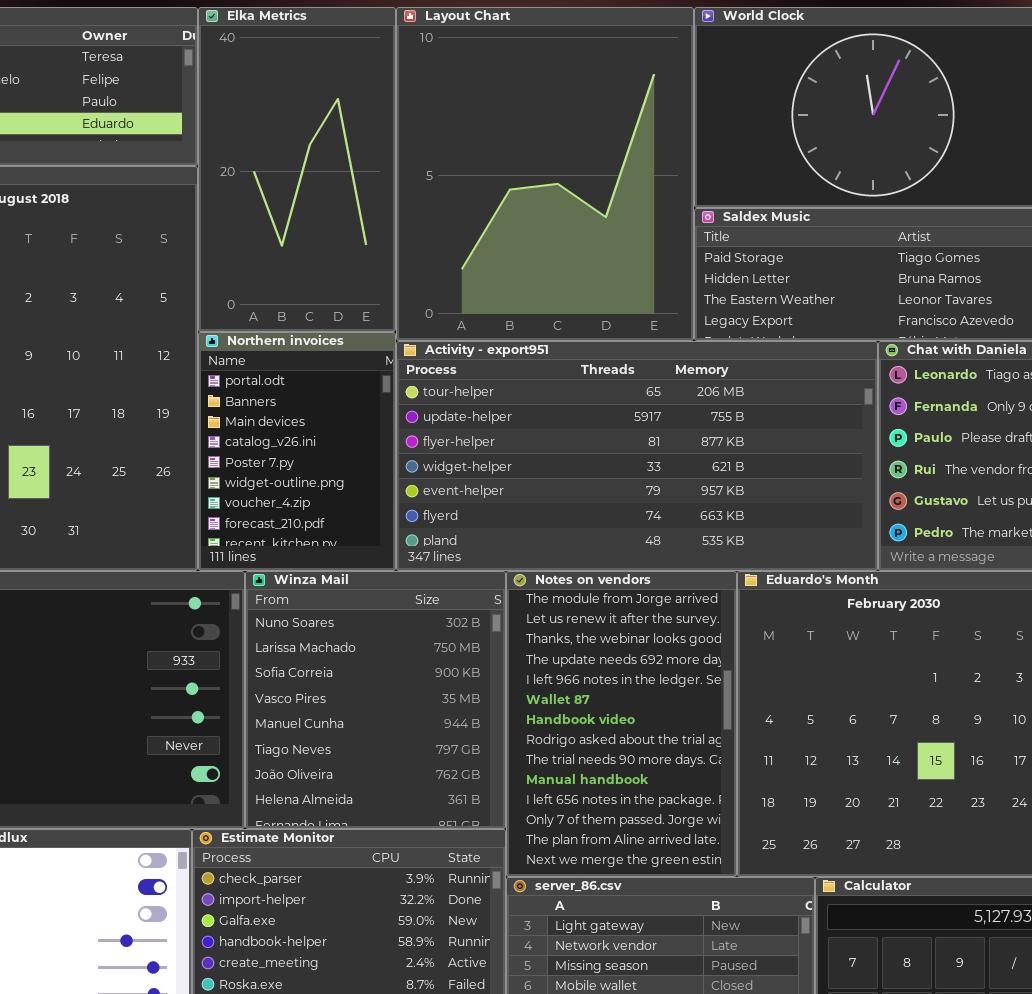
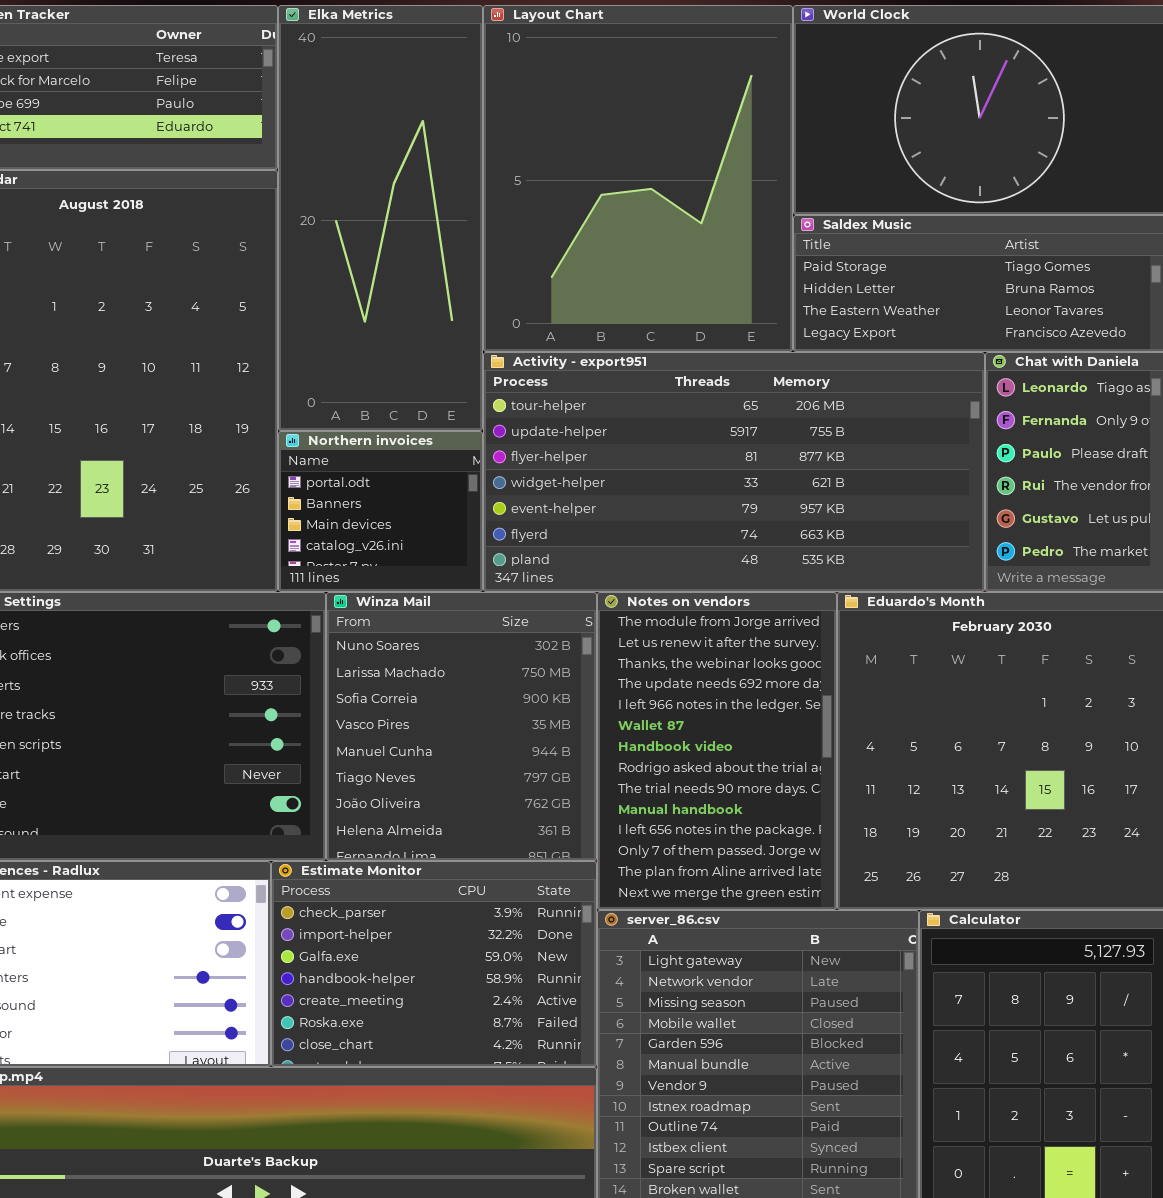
Elka Metrics: [198,7,396,332] -> [278,5,483,431], resized
Northern invoices: [198,332,396,571] -> [278,431,483,592], resized

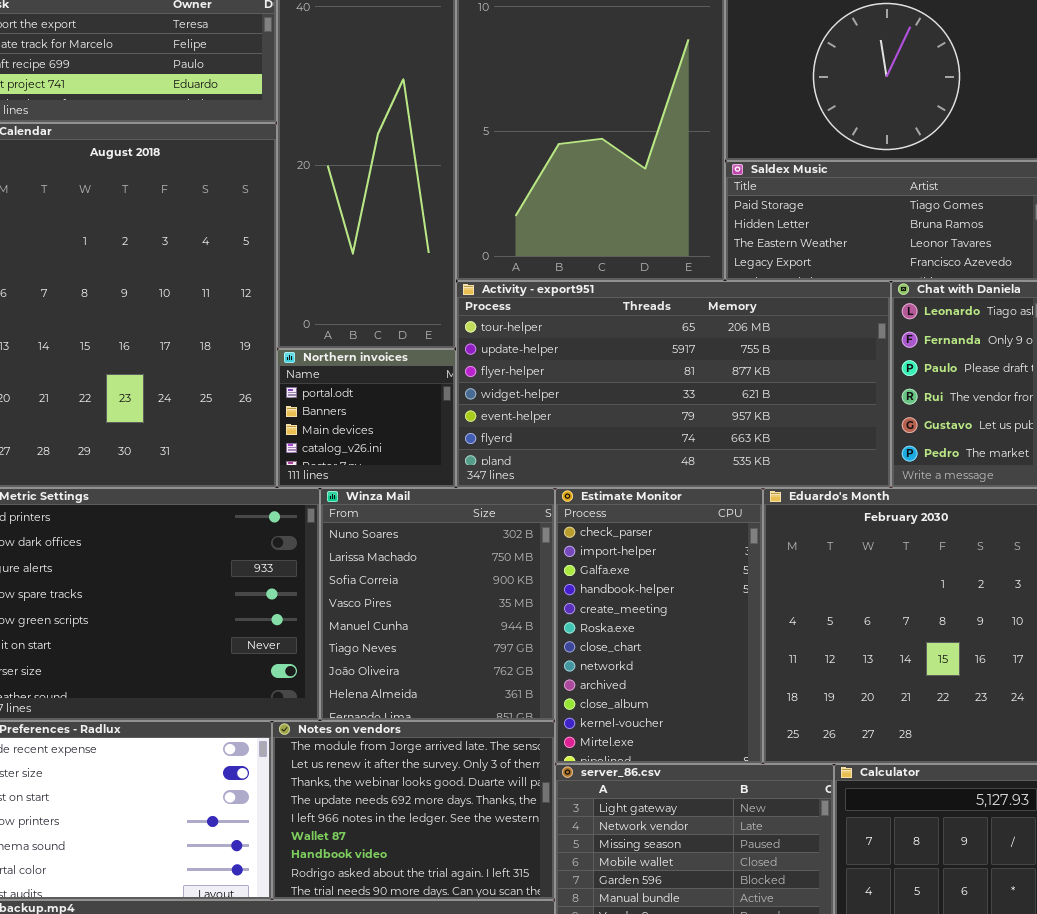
Notes on vendors: [597,592,837,910] -> [272,721,555,900], moved, resized
Estimate Monitor: [271,861,597,1067] -> [555,488,763,764], moved, resized

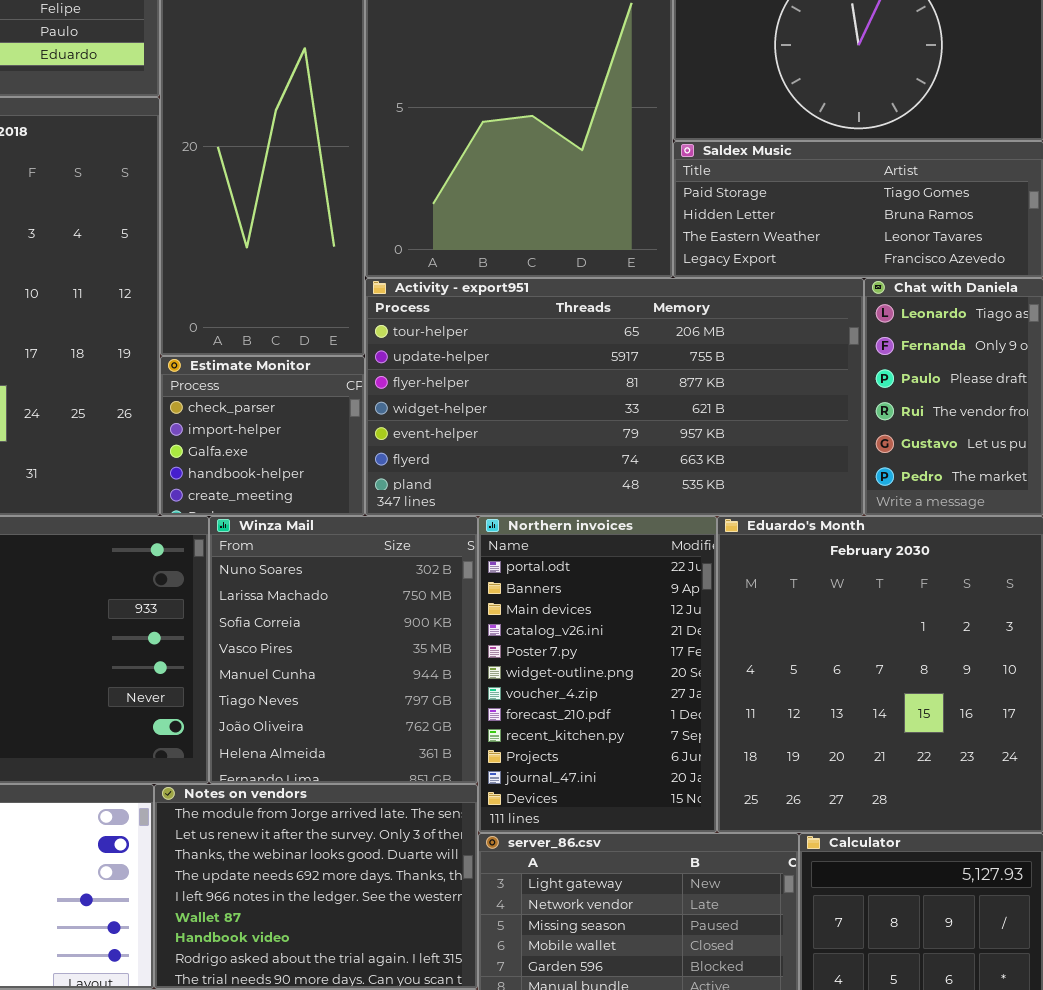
Northern invoices: [277,349,456,488] -> [478,516,717,833], moved, resized
Estimate Monitor: [555,488,763,764] -> [160,356,365,516], moved, resized

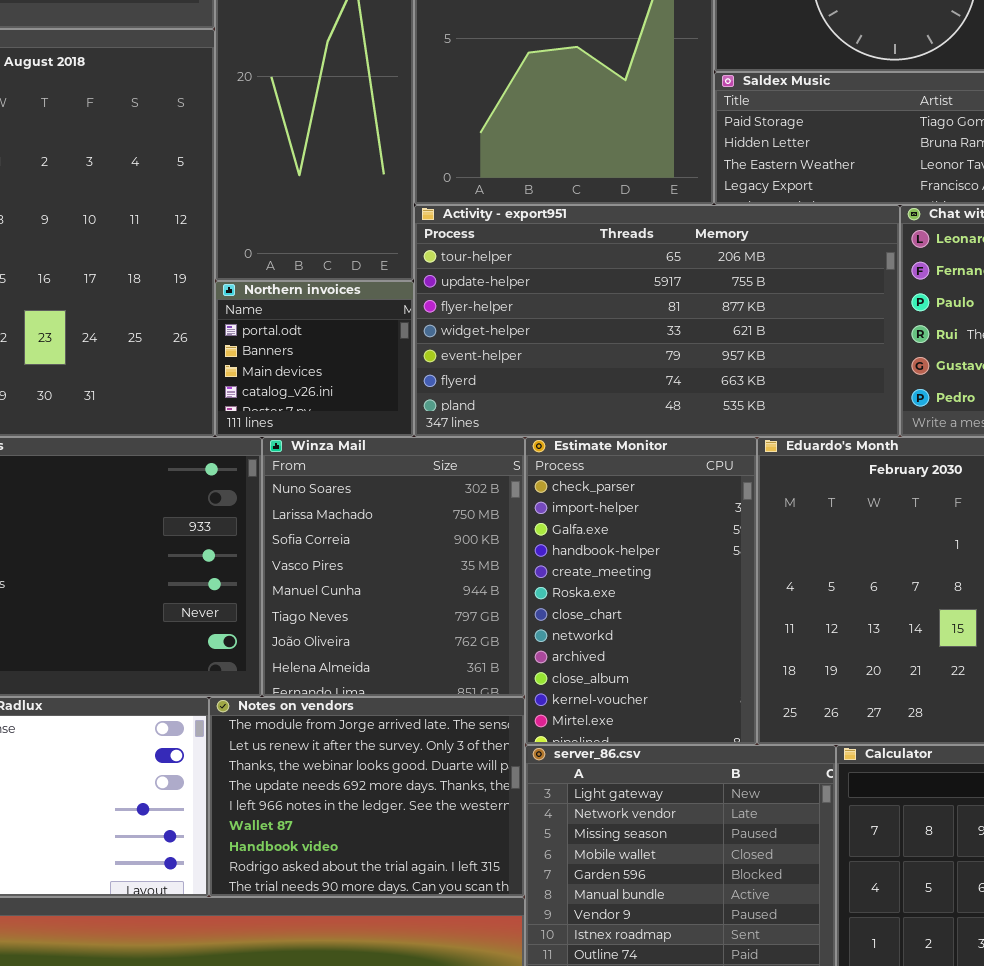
Estimate Monitor: [160,356,365,516] -> [525,437,757,745], moved, resized
Northern invoices: [478,516,717,833] -> [215,281,414,437], moved, resized

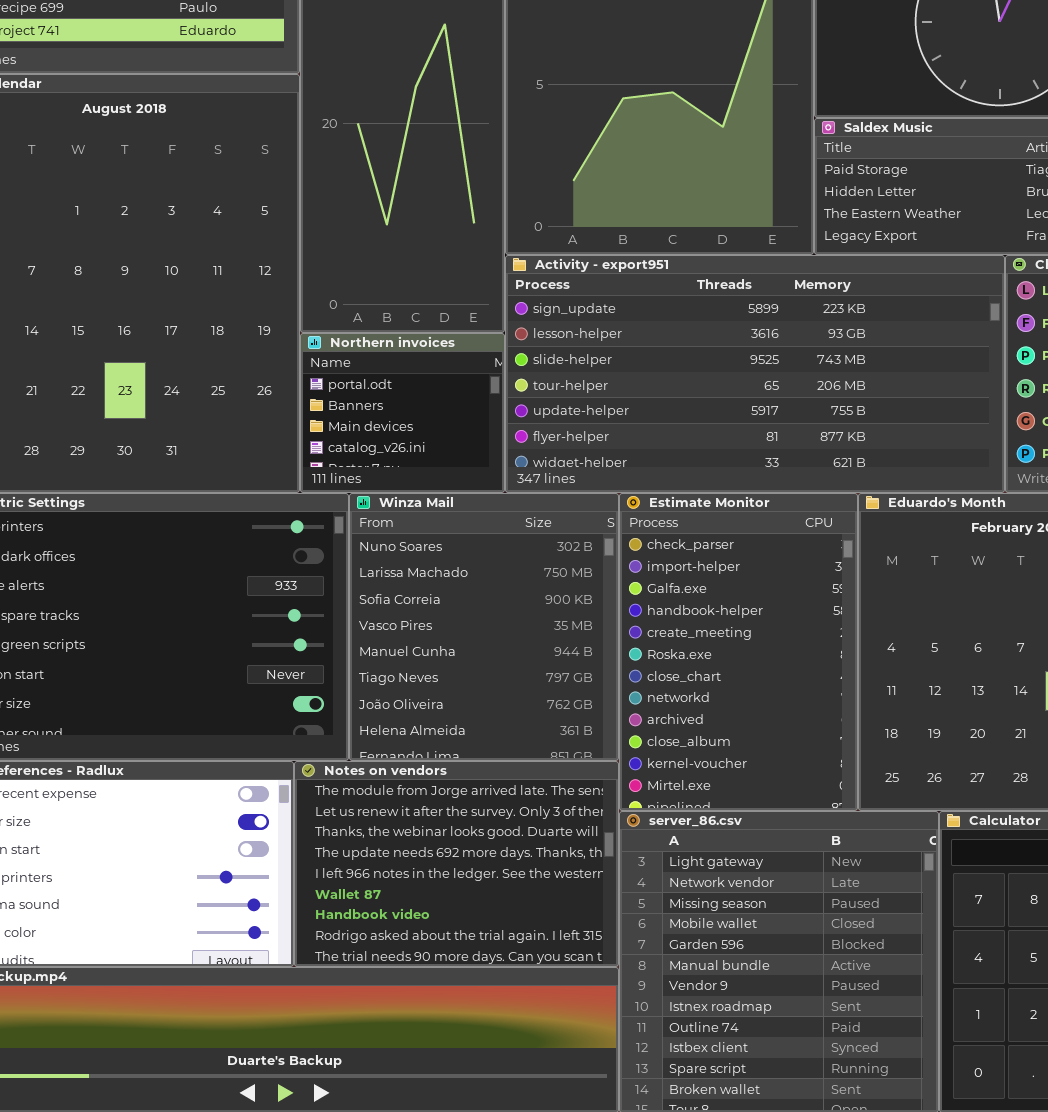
Activity - export951: [414,205,900,437] -> [505,255,1005,493], scrolled up 3 rows

